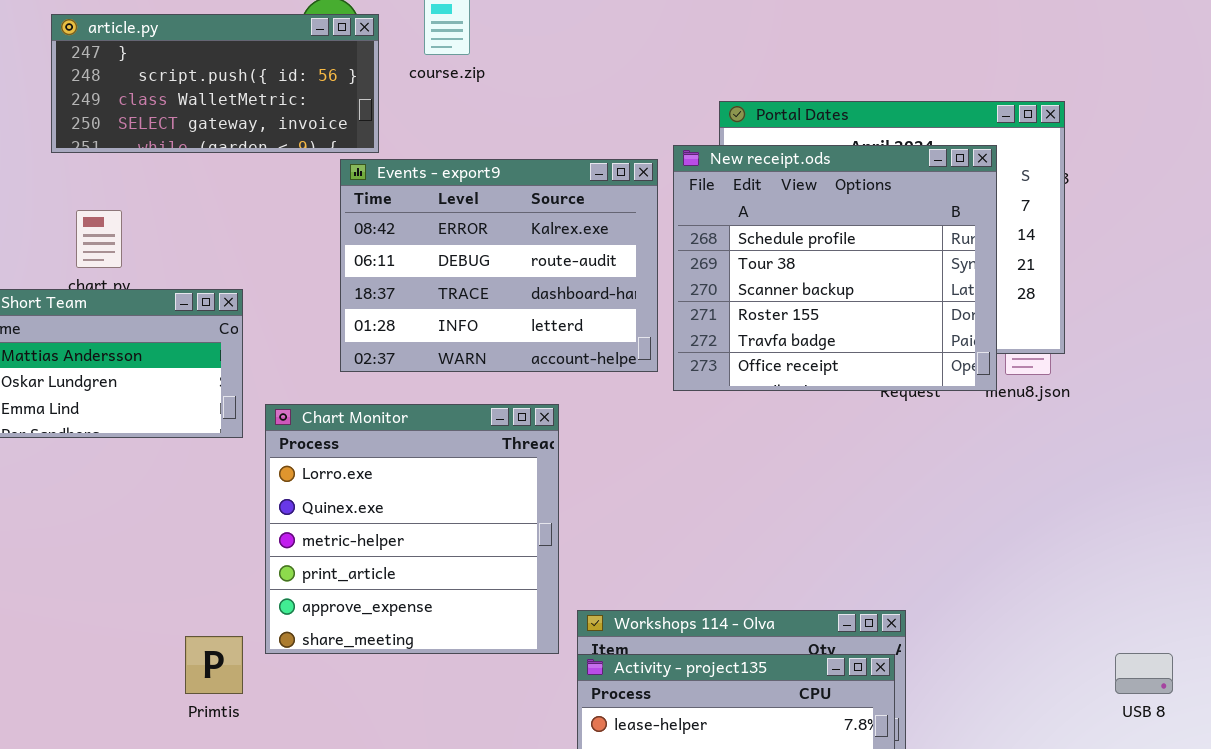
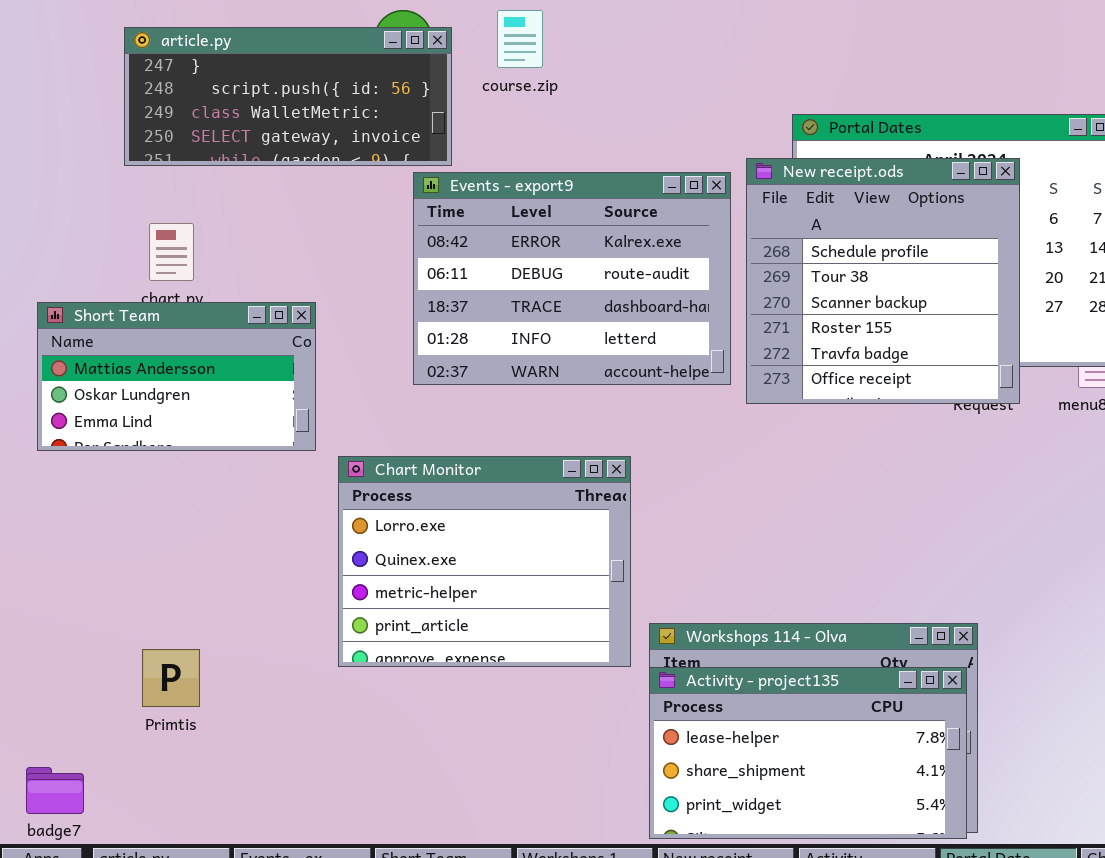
New receipt.ods: [673,145,997,391] -> [746,158,1020,404], resized
Chart Monitor: [265,404,559,654] -> [338,456,631,667], resized
Primtis: [185,636,243,694] -> [142,649,200,707], moved

